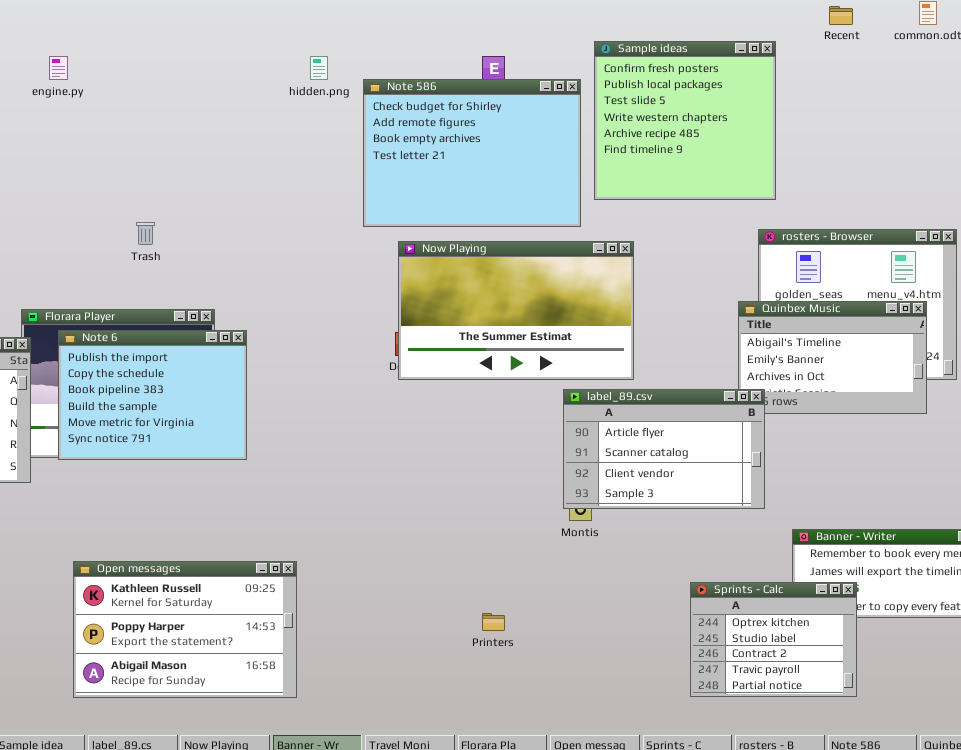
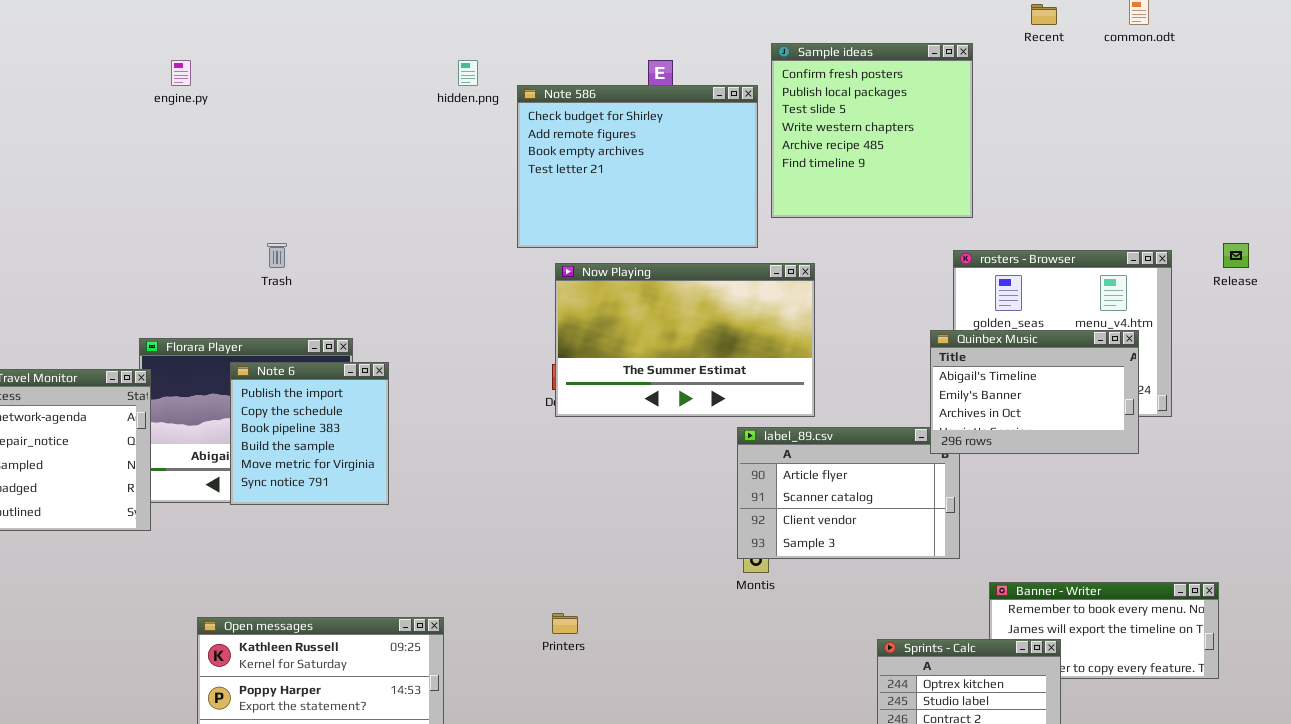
Quinbex Music: [738,301,927,414] -> [930,330,1139,454], raised
Note 6: [58,330,247,460] -> [230,362,389,505], resized
Printers: [482,613,505,631] -> [552,613,578,634], moved

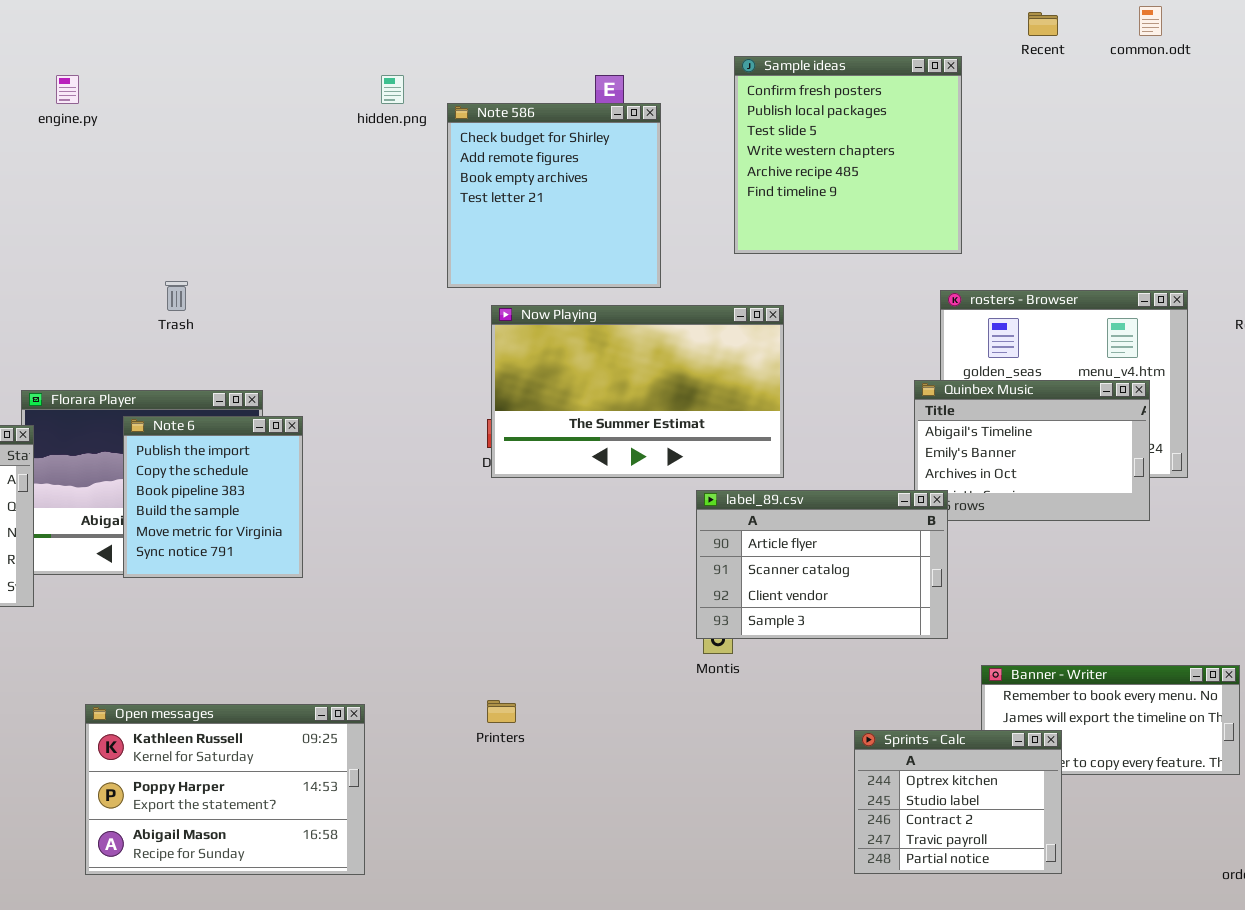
Note 586: [517,85,758,248] -> [447,103,661,288], resized
label_89.csv: [737,427,960,559] -> [696,490,948,639], raised

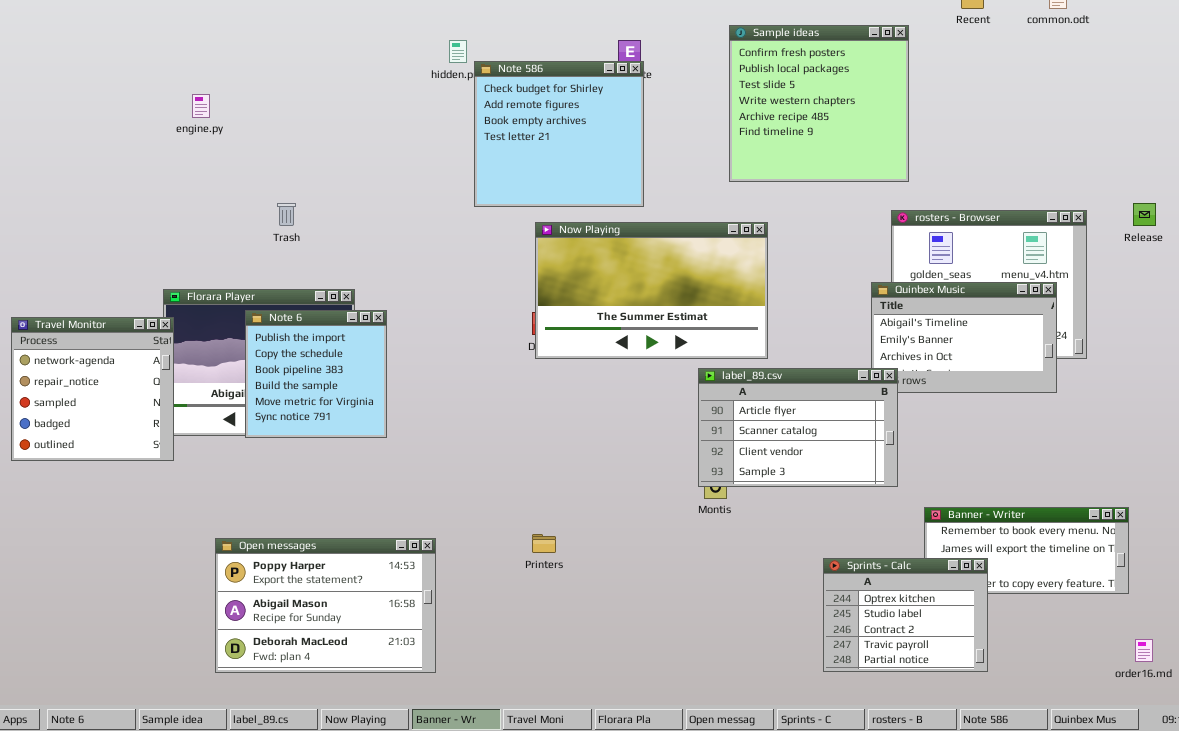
engine.py: [56,75,79,104] -> [192,94,210,118], moved
Note 586: [447,103,661,288] -> [474,61,644,207], moved
Open messages: [85,704,365,875] -> [215,538,436,673], scrolled down 1 row

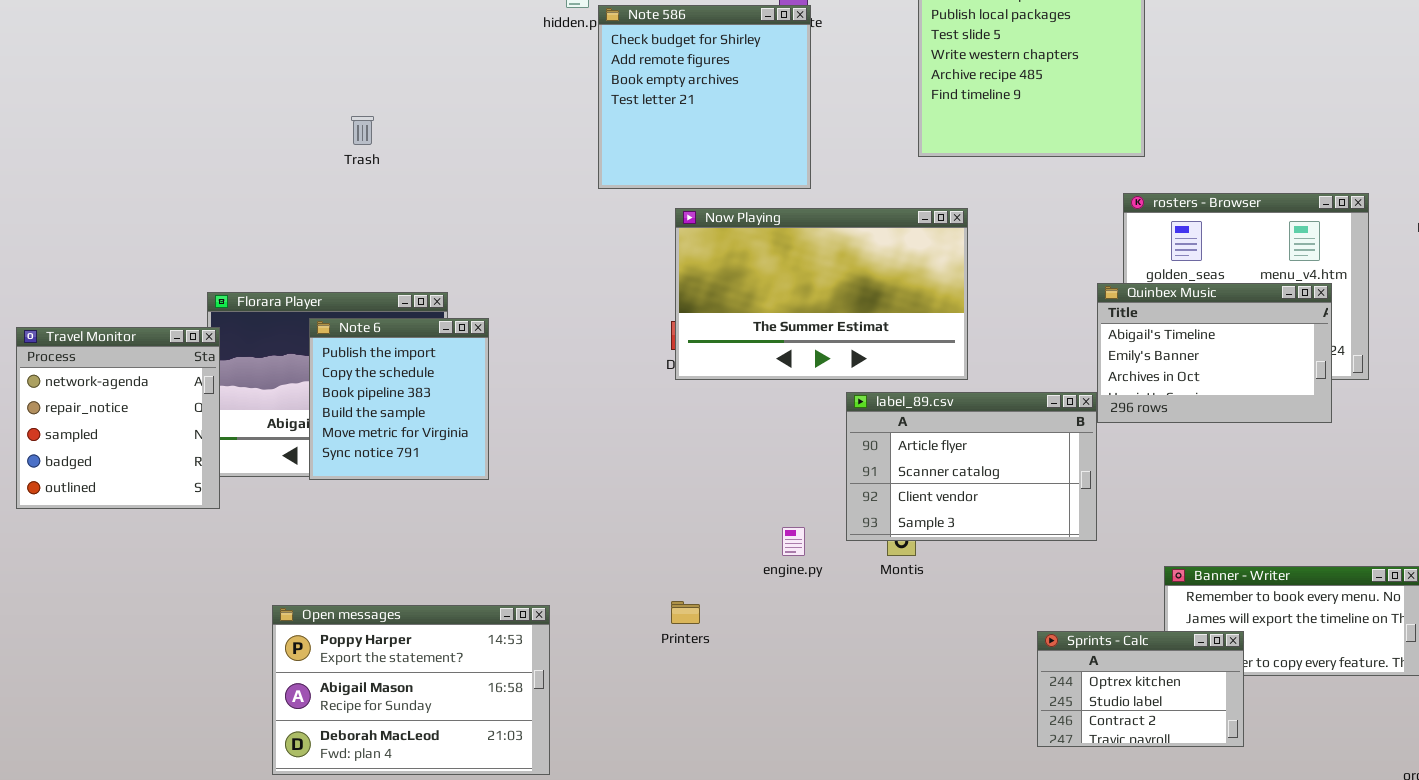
engine.py: [192,94,210,118] -> [782,527,805,556], moved
Trash: [277,203,296,226] -> [351,116,374,145], moved
label_89.csv: [698,368,898,487] -> [846,392,1097,541], moved
Sprints - Calc: [823,558,988,672] -> [1037,631,1244,747], resized

